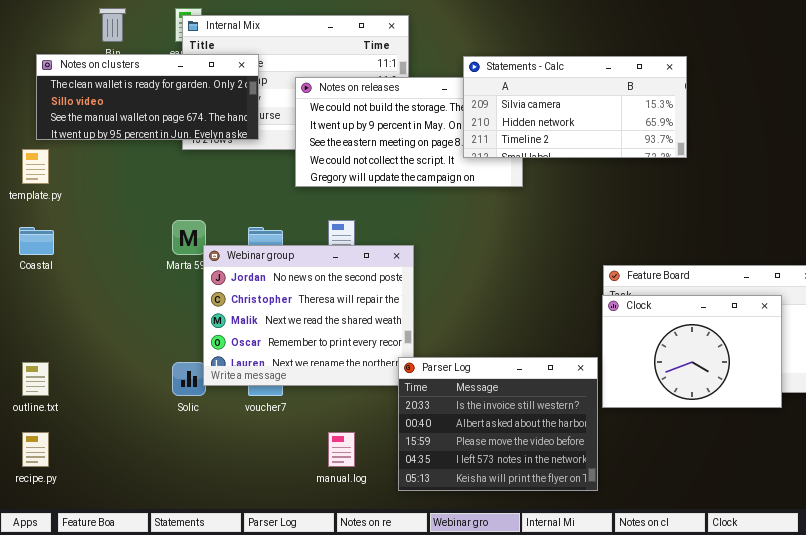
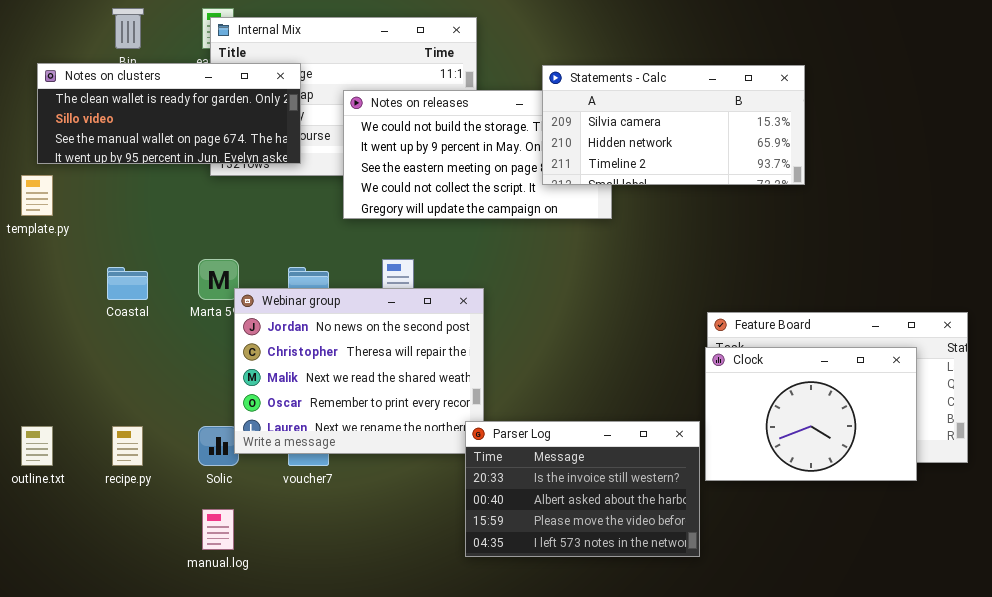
Coastal: [19,227,54,255] -> [107,267,148,300], moved
Parser Log: [398,357,598,491] -> [465,421,700,557], resized
recipe.py: [22,432,49,467] -> [112,426,143,466], moved
manual.log: [328,432,355,467] -> [202,509,234,550], moved

